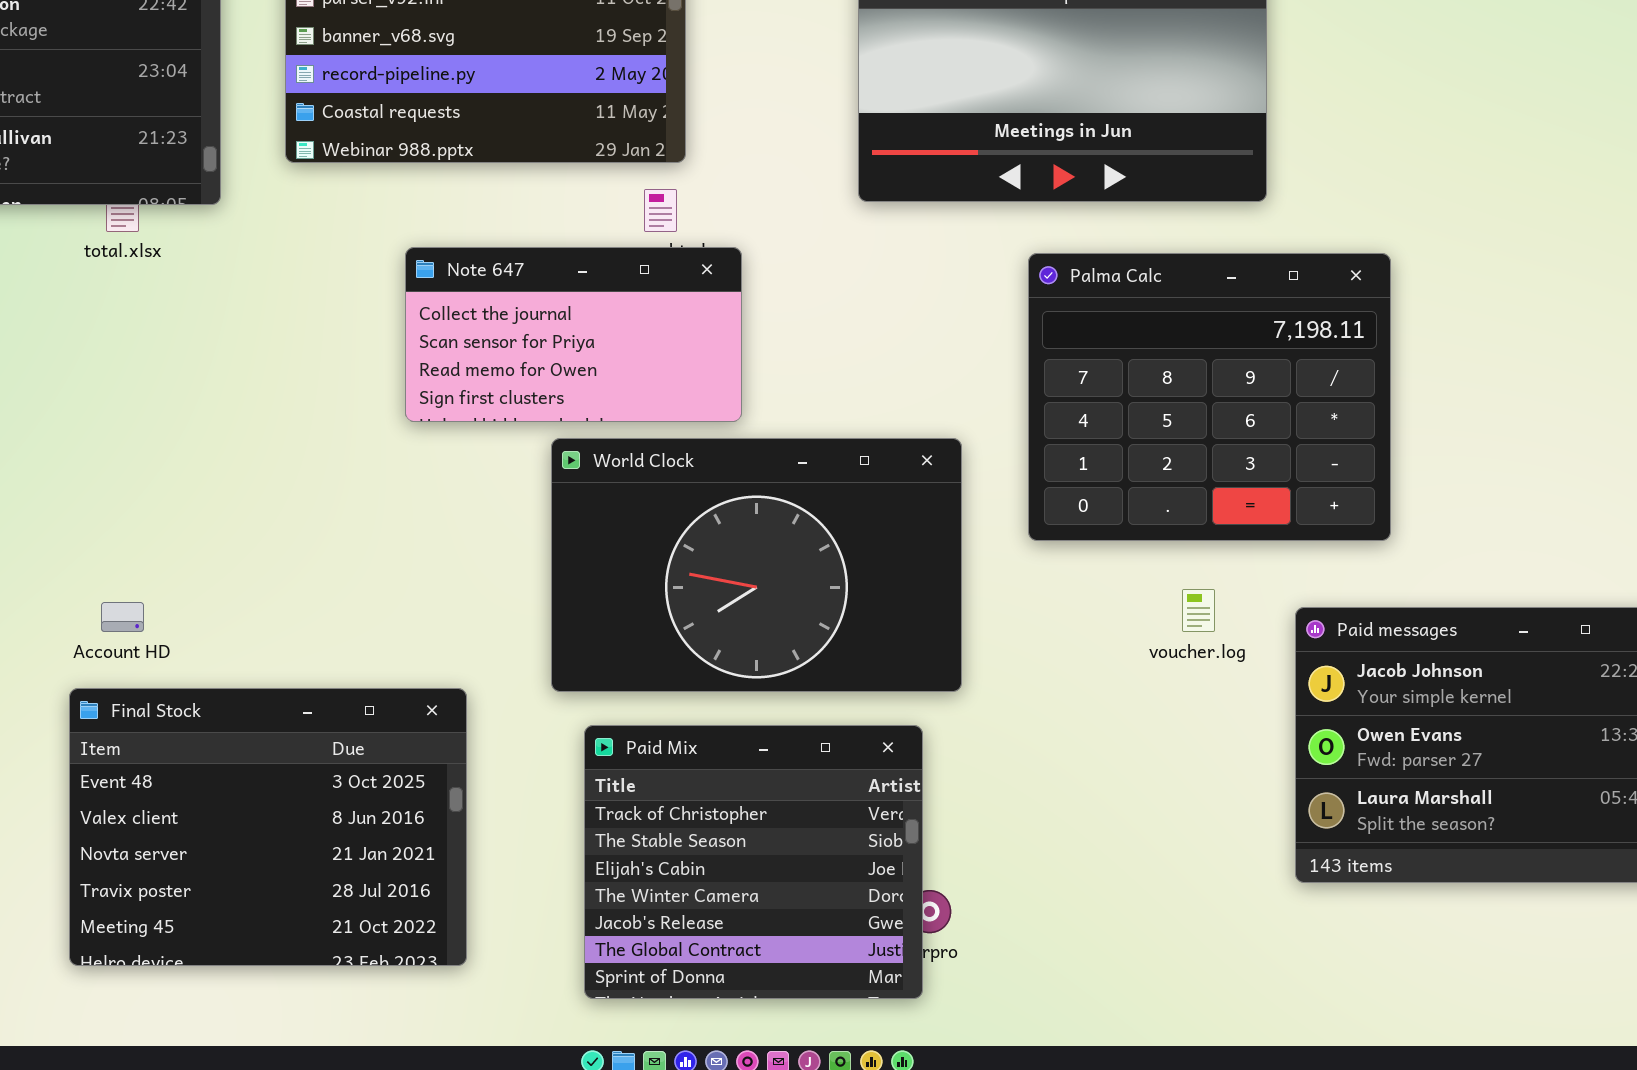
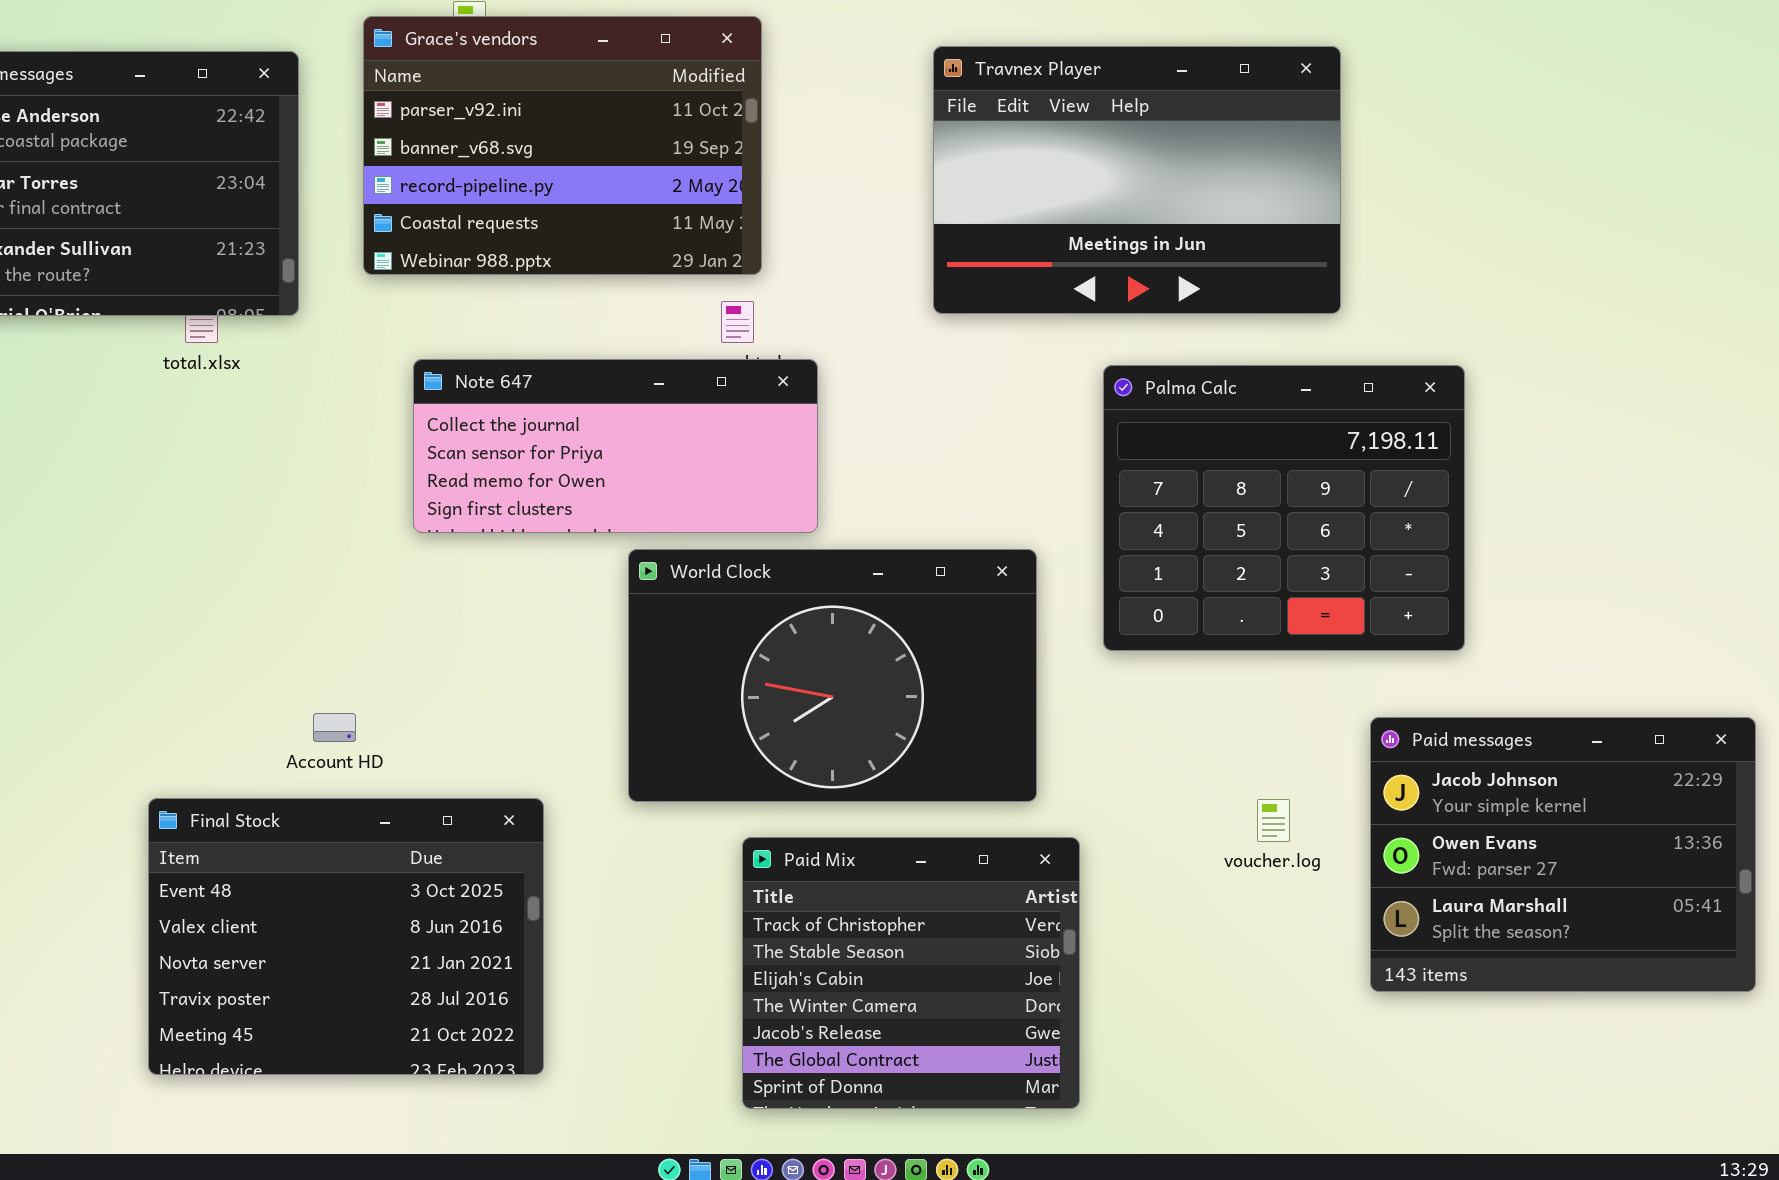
Note 647: [405,247,742,422] -> [413,359,818,533], resized
voucher.log: [1182,589,1215,632] -> [1257,799,1290,842], moved
Account HD: [101,602,144,632] -> [313,713,356,742], moved
Paid Mix: [584,725,923,999] -> [742,837,1080,1109], moved

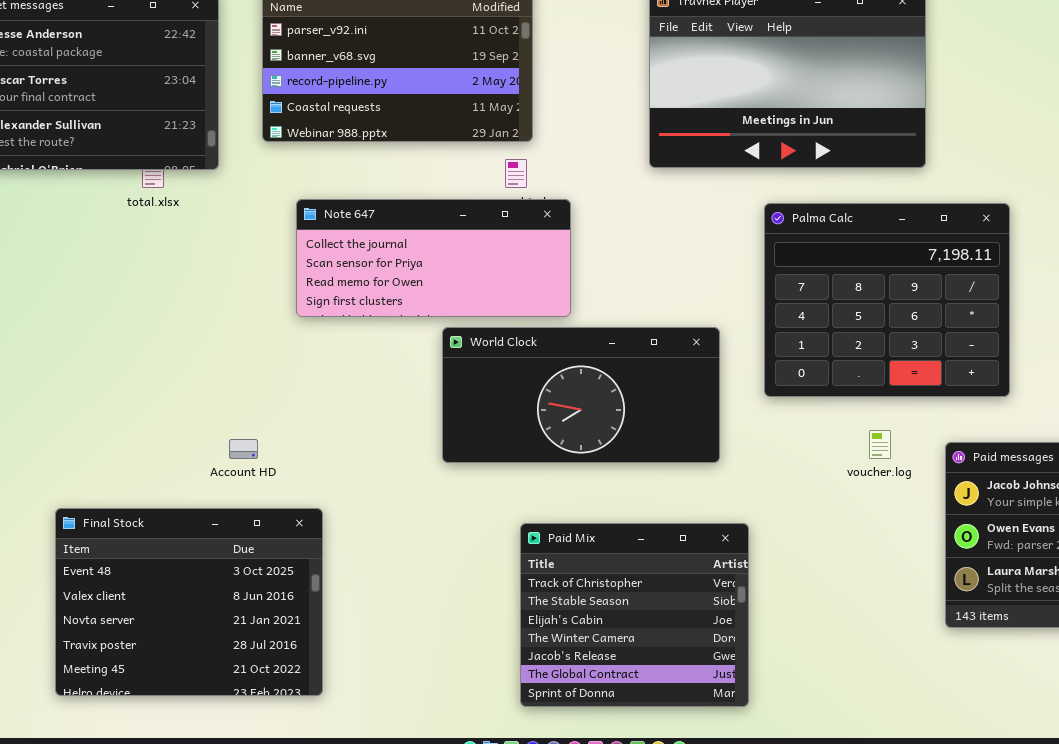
World Clock: [628,549,1037,802] -> [442,327,720,463], resized
Final Stock: [148,798,544,1075] -> [55,508,323,696], moved
voucher.log: [1257,799,1290,842] -> [869,430,891,459], moved

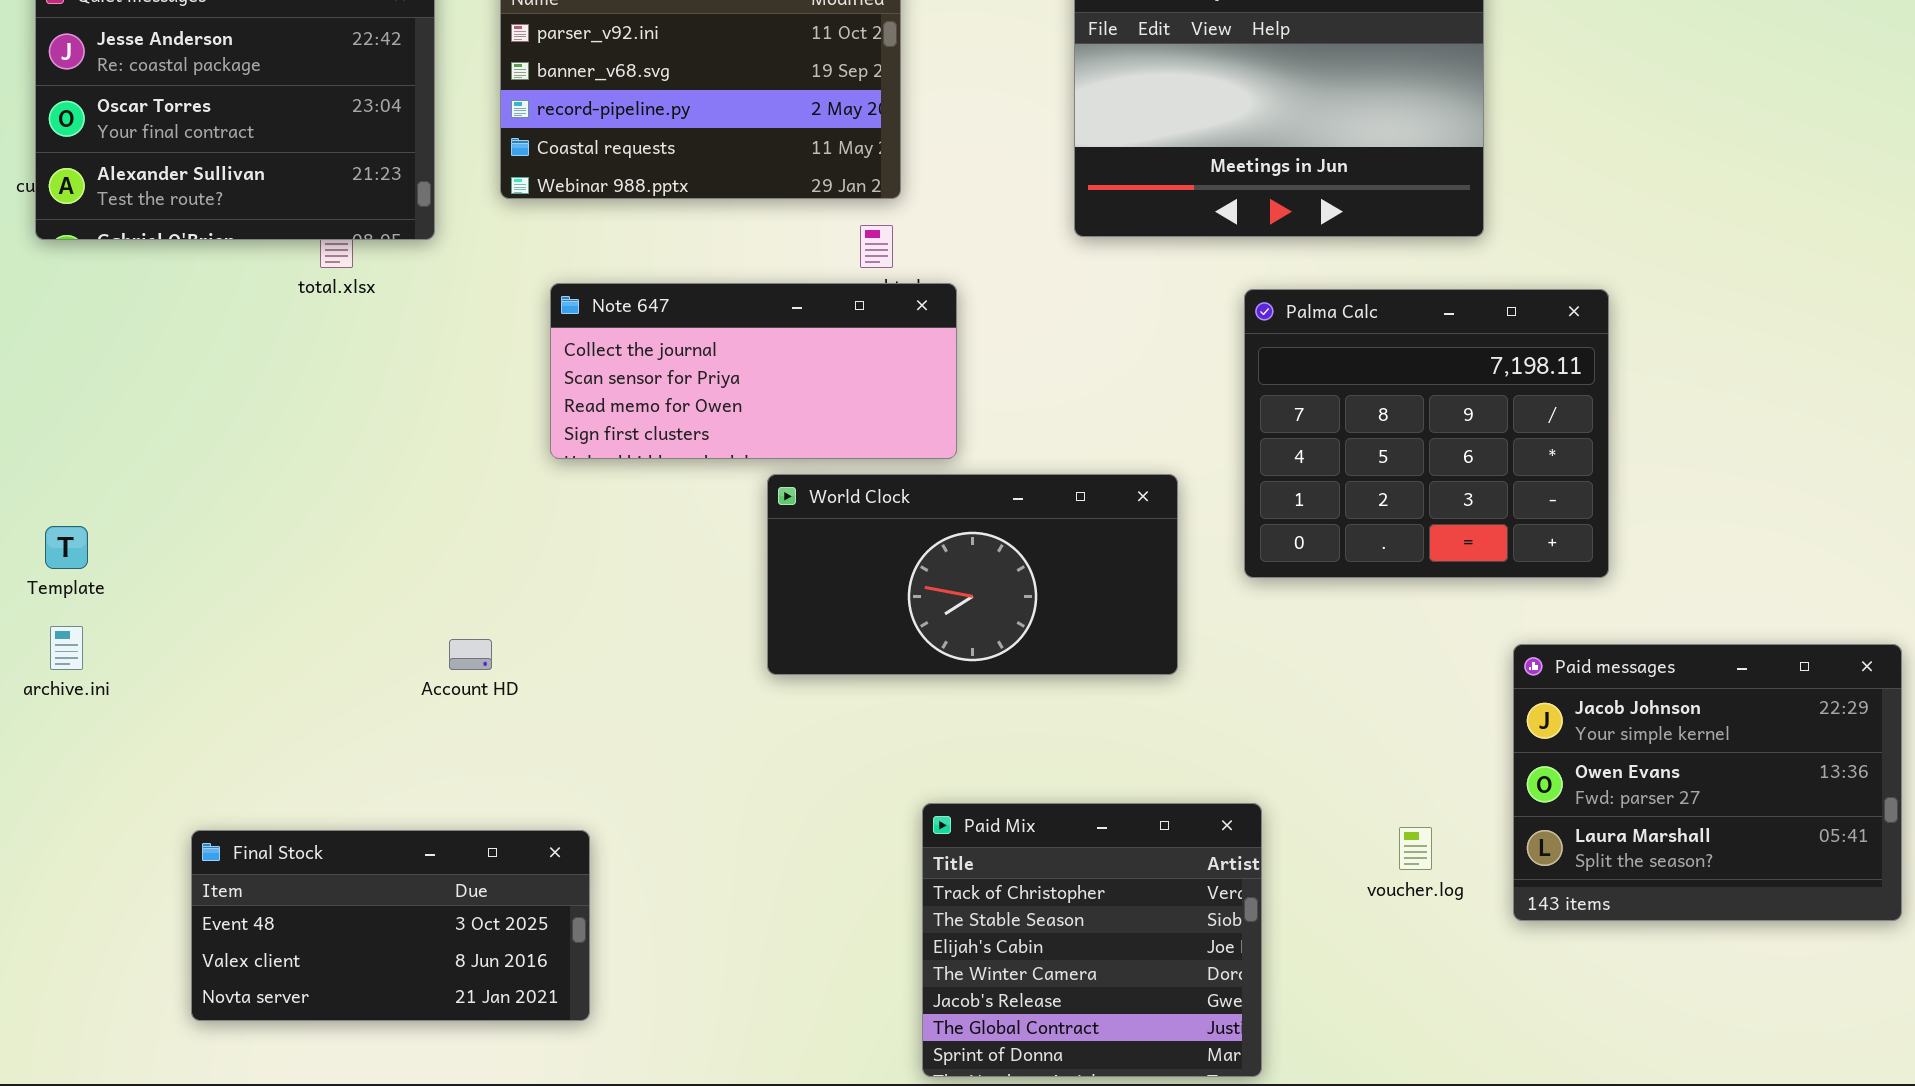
voucher.log: [869,430,891,459] -> [1399,827,1432,870], moved
Final Stock: [55,508,323,696] -> [191,830,590,1021], resized
Paid Mix: [520,523,749,707] -> [922,803,1262,1077], moved

